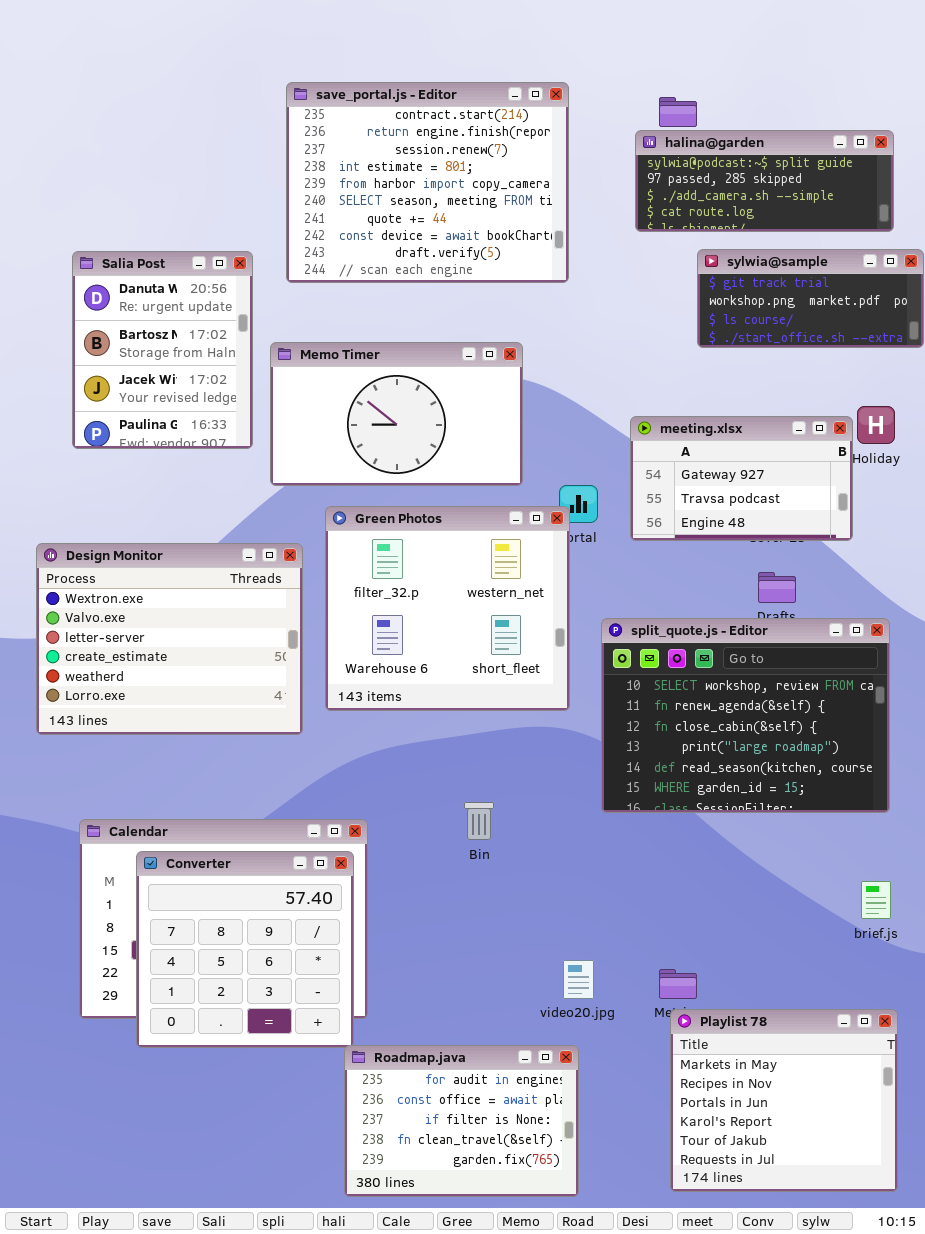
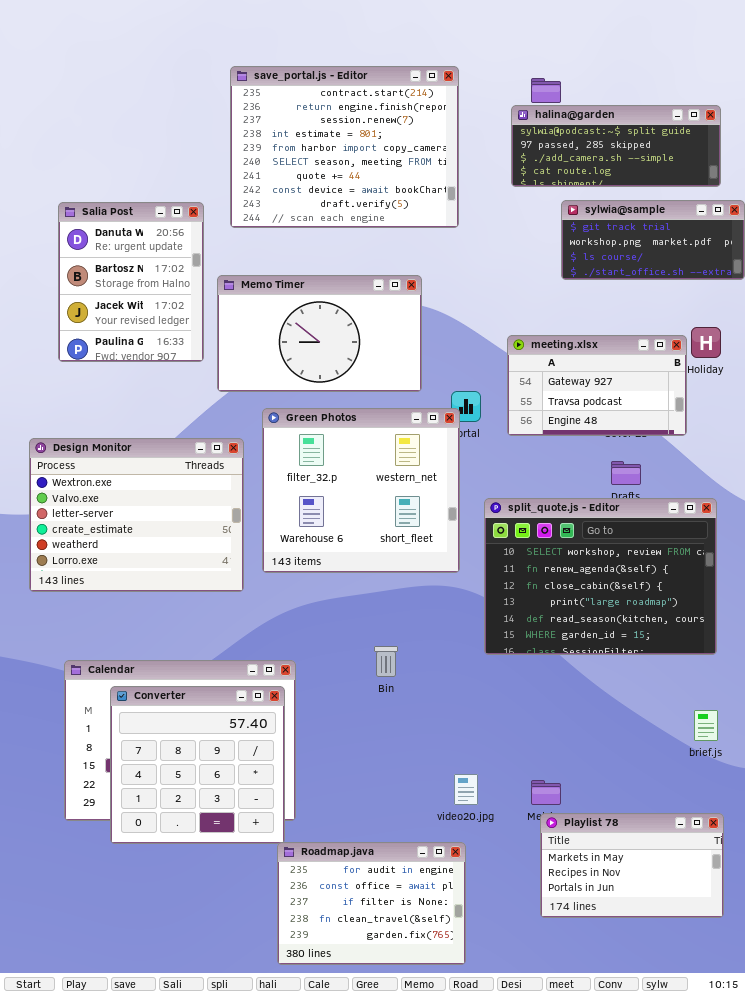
Playlist 78: [670,1009,898,1192] -> [540,813,724,918], resized

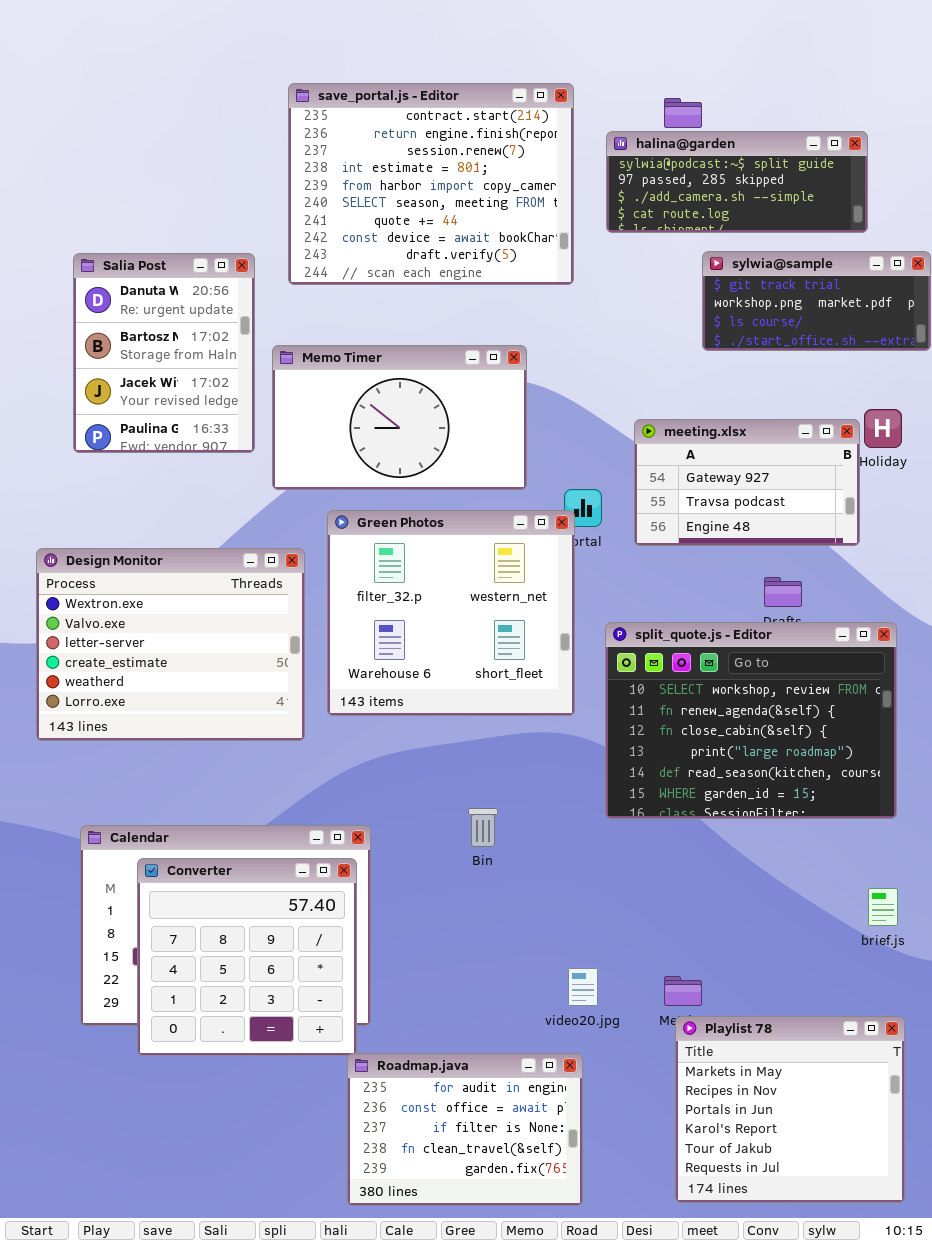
halina@garden: [511,105,721,187] -> [606,131,868,233], moved
Playlist 78: [540,813,724,918] -> [675,1016,905,1203], resized

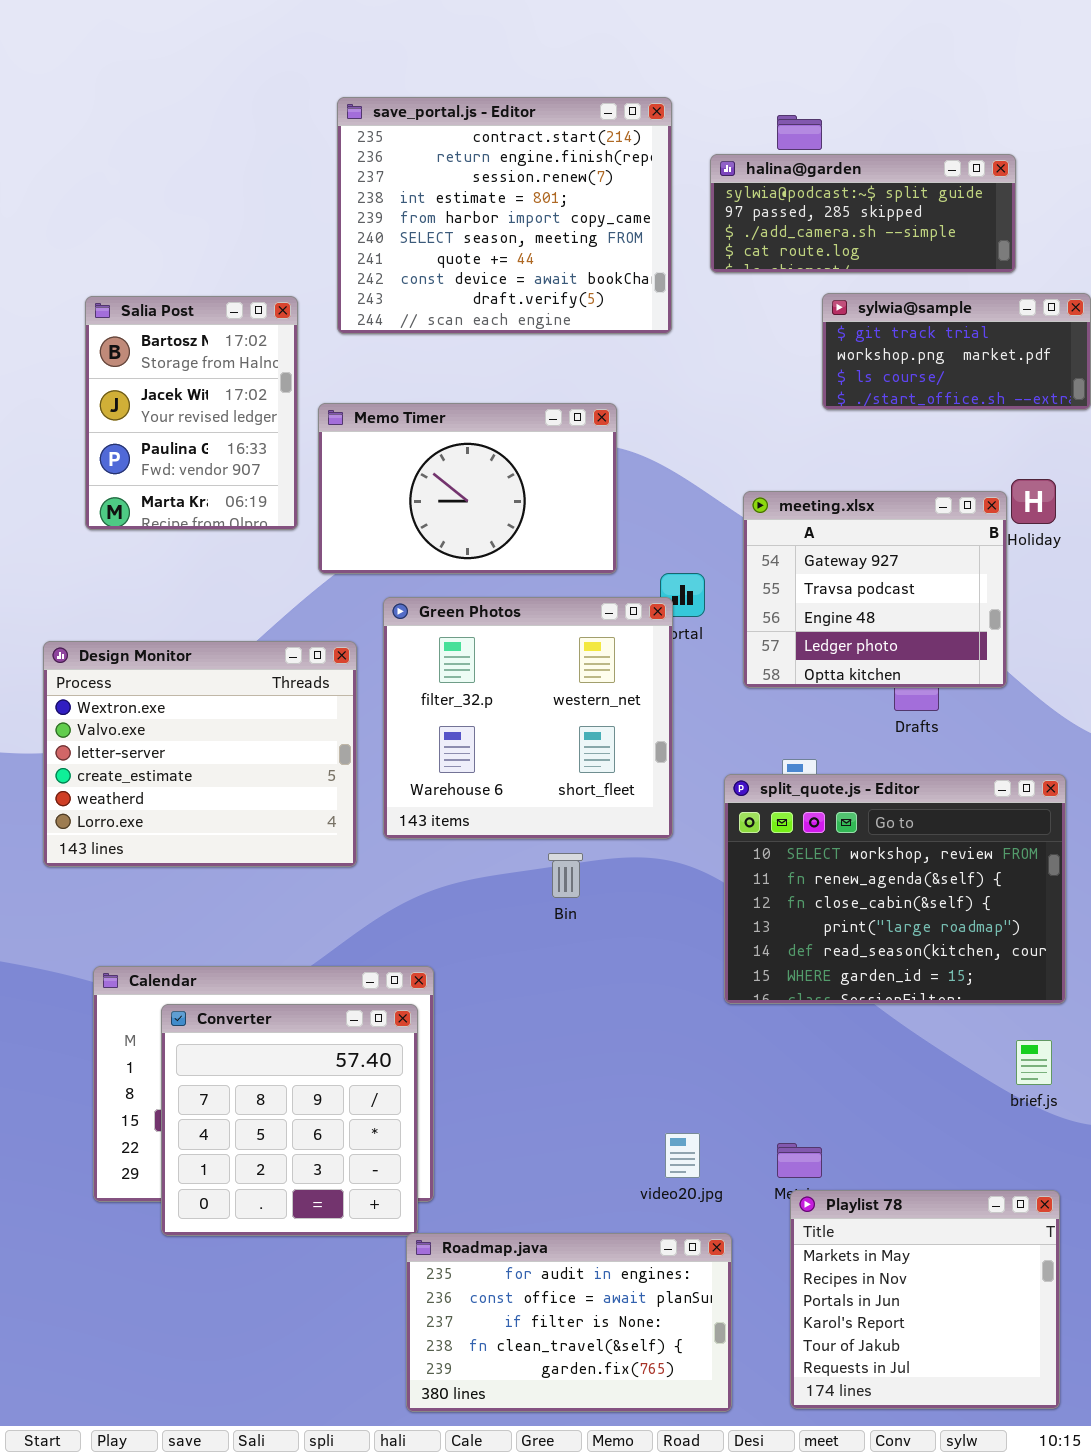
Salia Post: [73,253,255,453] -> [85,296,298,530], scrolled down 1 row
meeting.xlsx: [634,419,860,546] -> [743,491,1007,688], resized
split_quote.js - Editor: [605,622,897,819] -> [724,774,1066,1004], moved
Bin: [468,808,498,847] -> [548,853,583,898], moved
Roadmap.java: [347,1053,583,1206] -> [406,1233,732,1412], resized

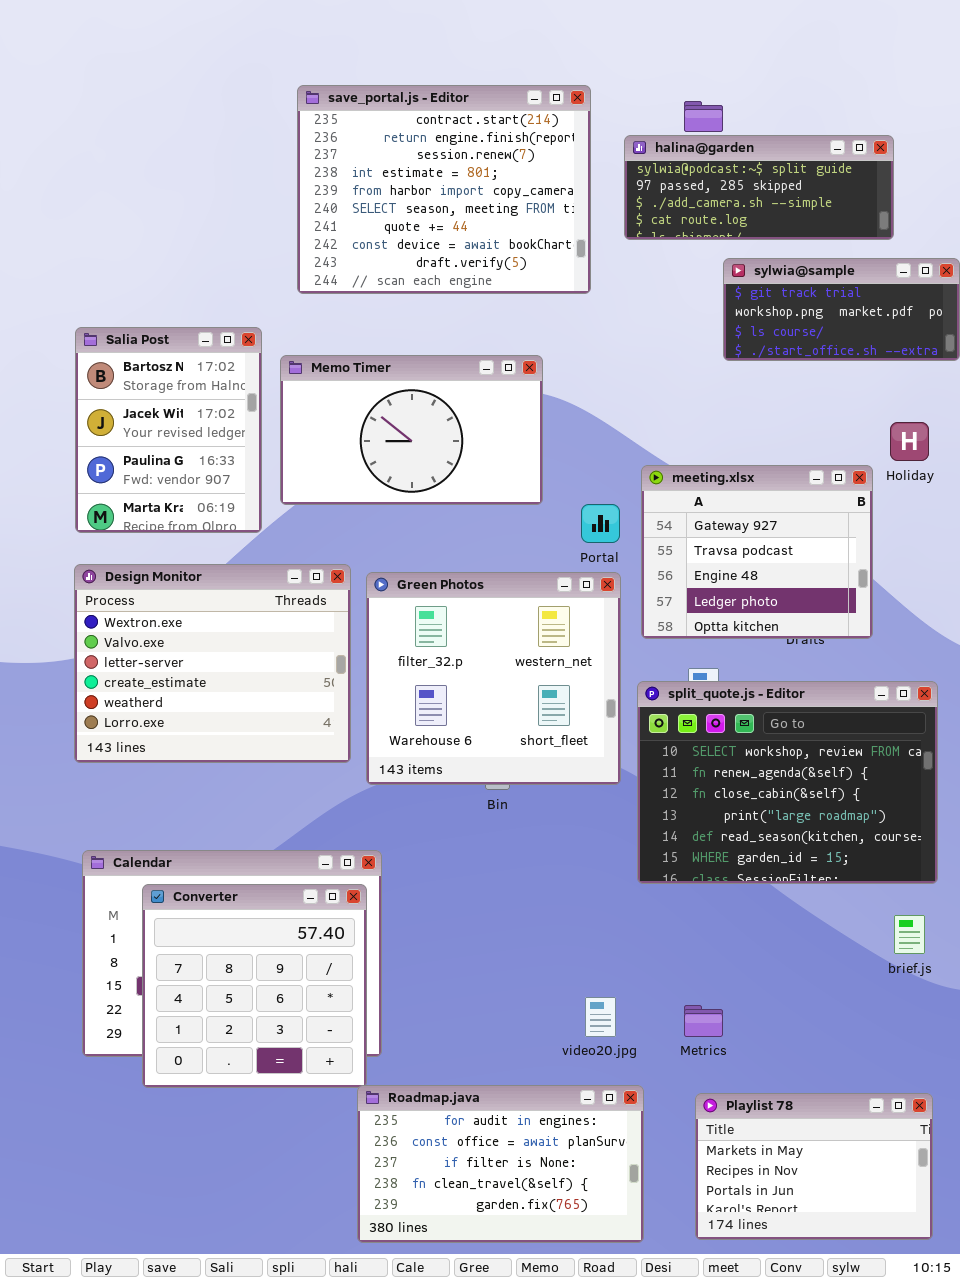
Salia Post: [85,296,298,530] -> [75,327,262,533], moved
meeting.xlsx: [743,491,1007,688] -> [641,465,873,639], moved
Green Photos: [383,597,673,839] -> [366,572,621,785], moved
Design Monitor: [43,641,357,867] -> [74,564,351,763], moved
Playlist 78: [790,1190,1060,1409] -> [695,1093,933,1240], resized

